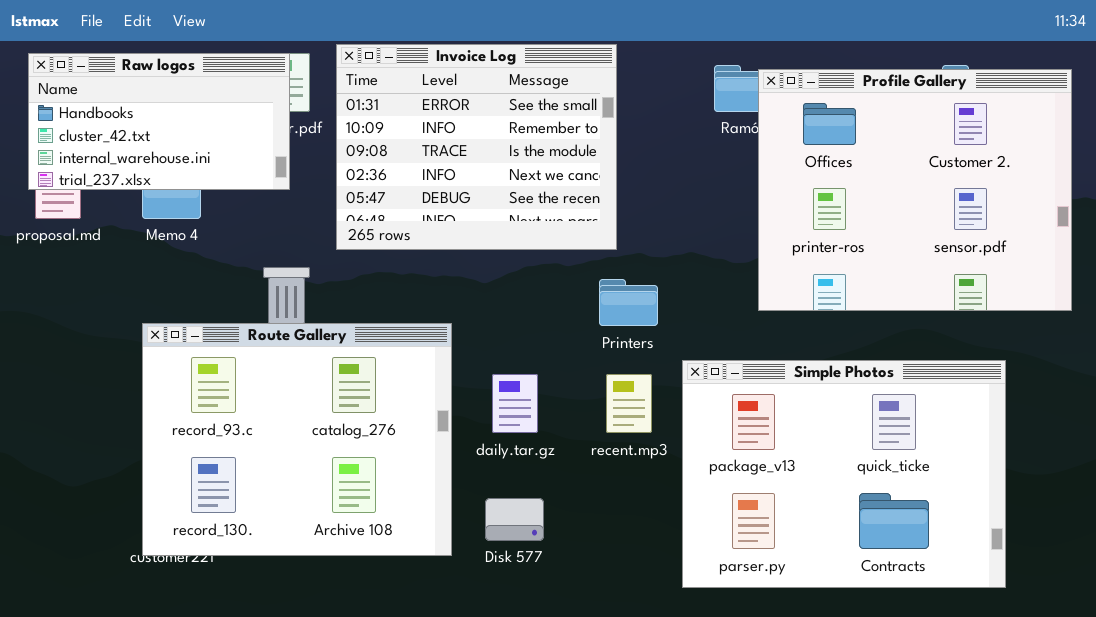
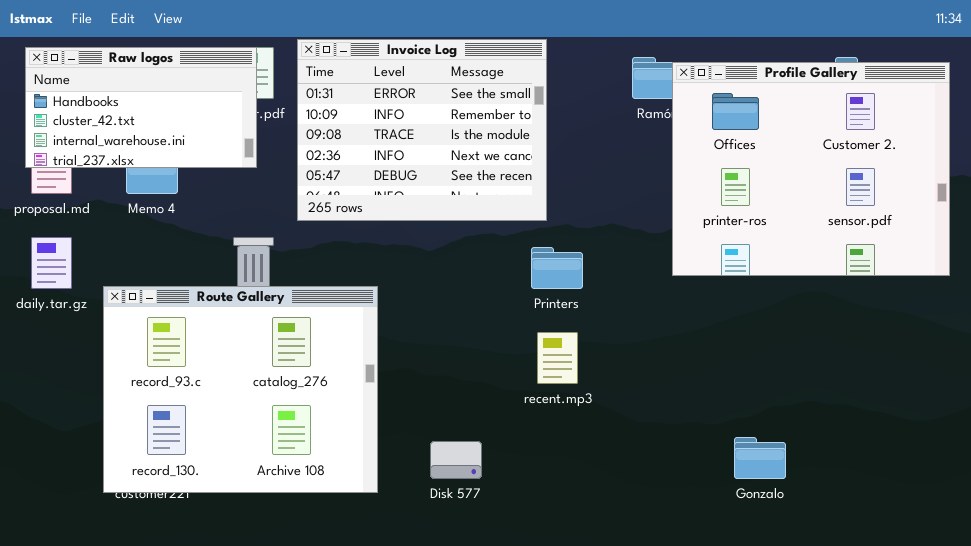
Route Gallery: [142,323,452,556] -> [103,286,378,493], moved
Simple Photos: [682,360,1006,588] -> none, closed
daily.tar.gz: [492,374,538,433] -> [31,237,72,289], moved

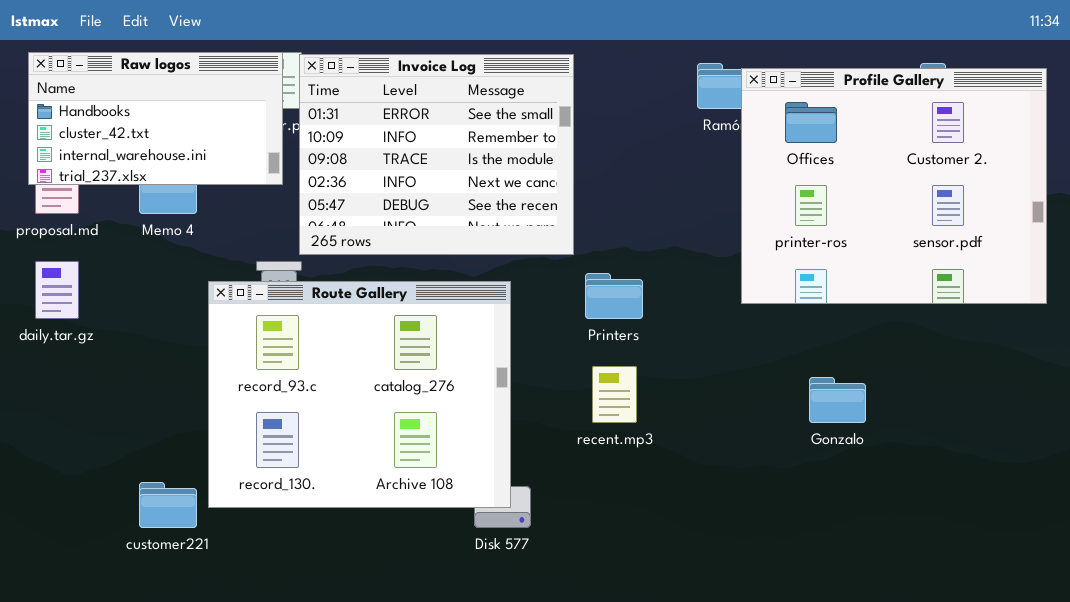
Invoice Log: [297,39,547,221] -> [299,54,574,255], moved
Route Gallery: [103,286,378,493] -> [208,281,511,508], moved
Gonzalo: [734,437,786,479] -> [809,377,866,423], moved

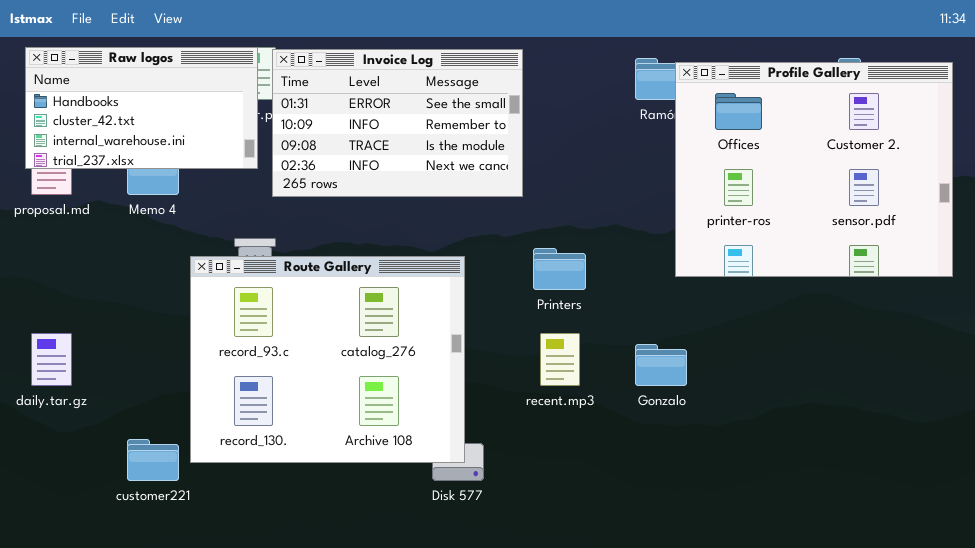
Invoice Log: [299,54,574,255] -> [272,49,523,197], resized
daily.tar.gz: [35,261,79,319] -> [31,333,72,386], moved
Gonzalo: [809,377,866,423] -> [635,344,687,386], moved

